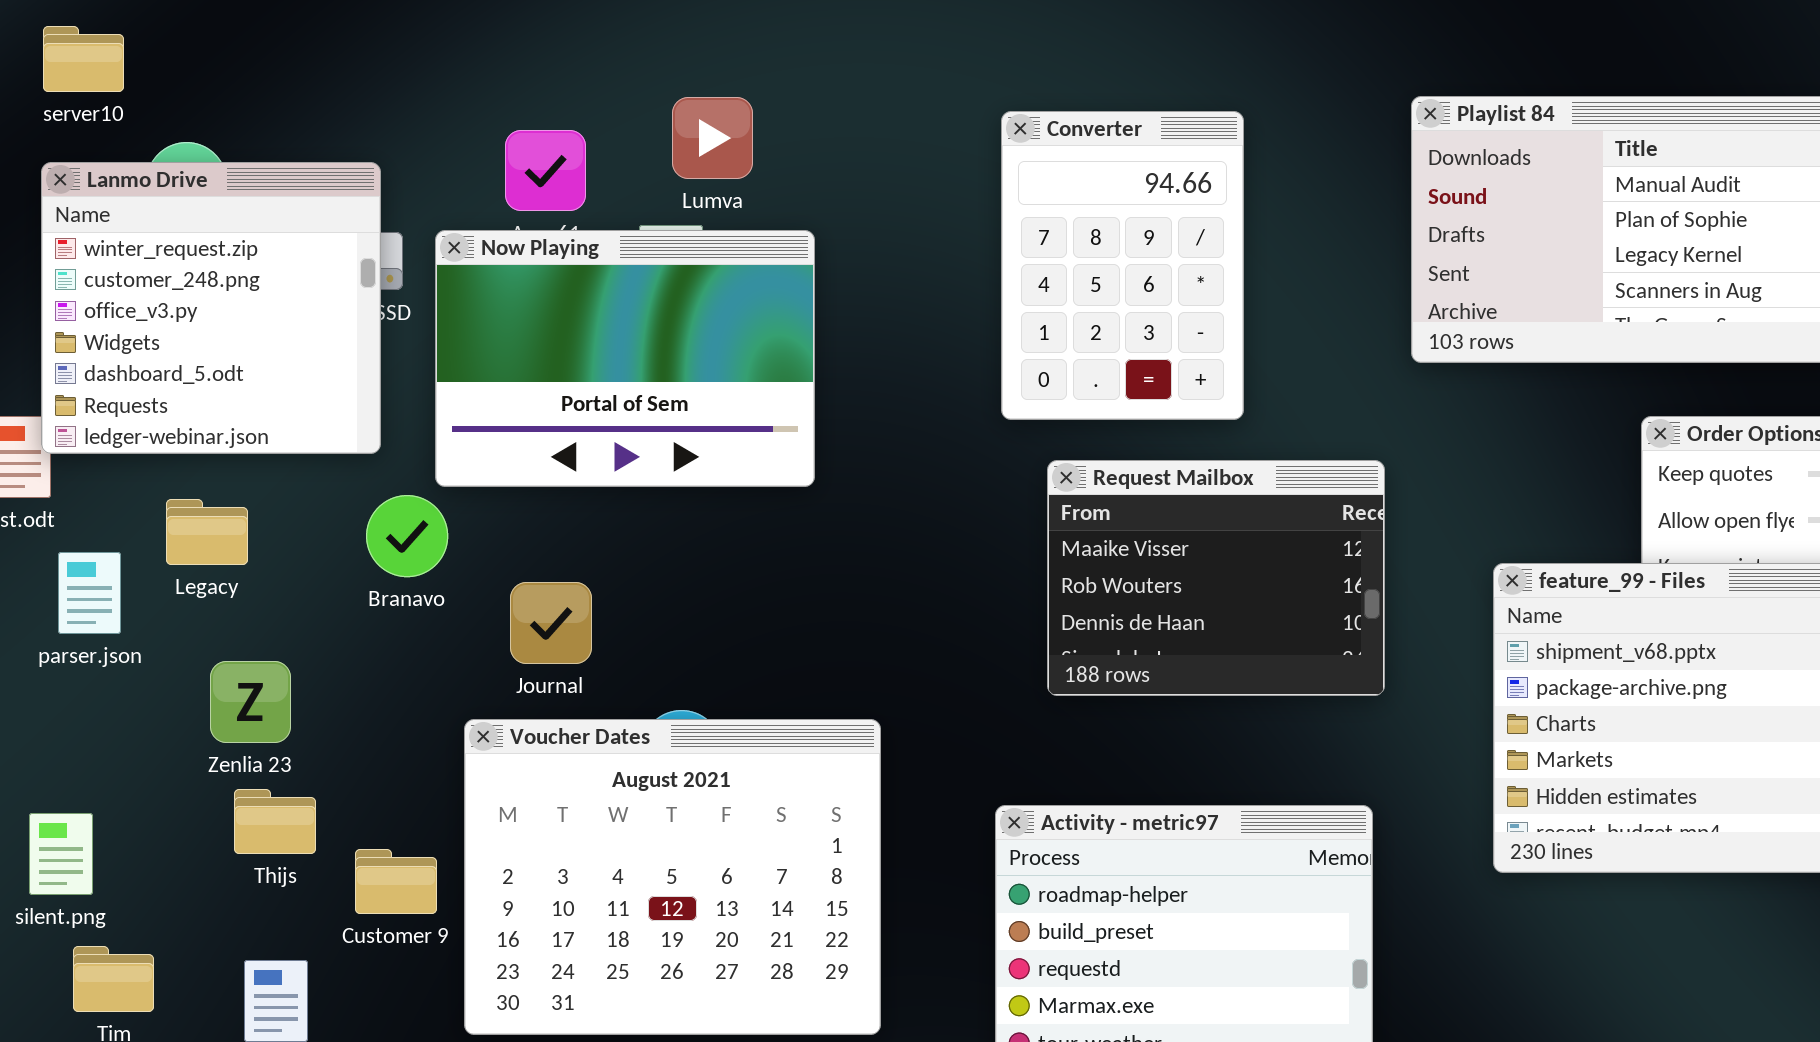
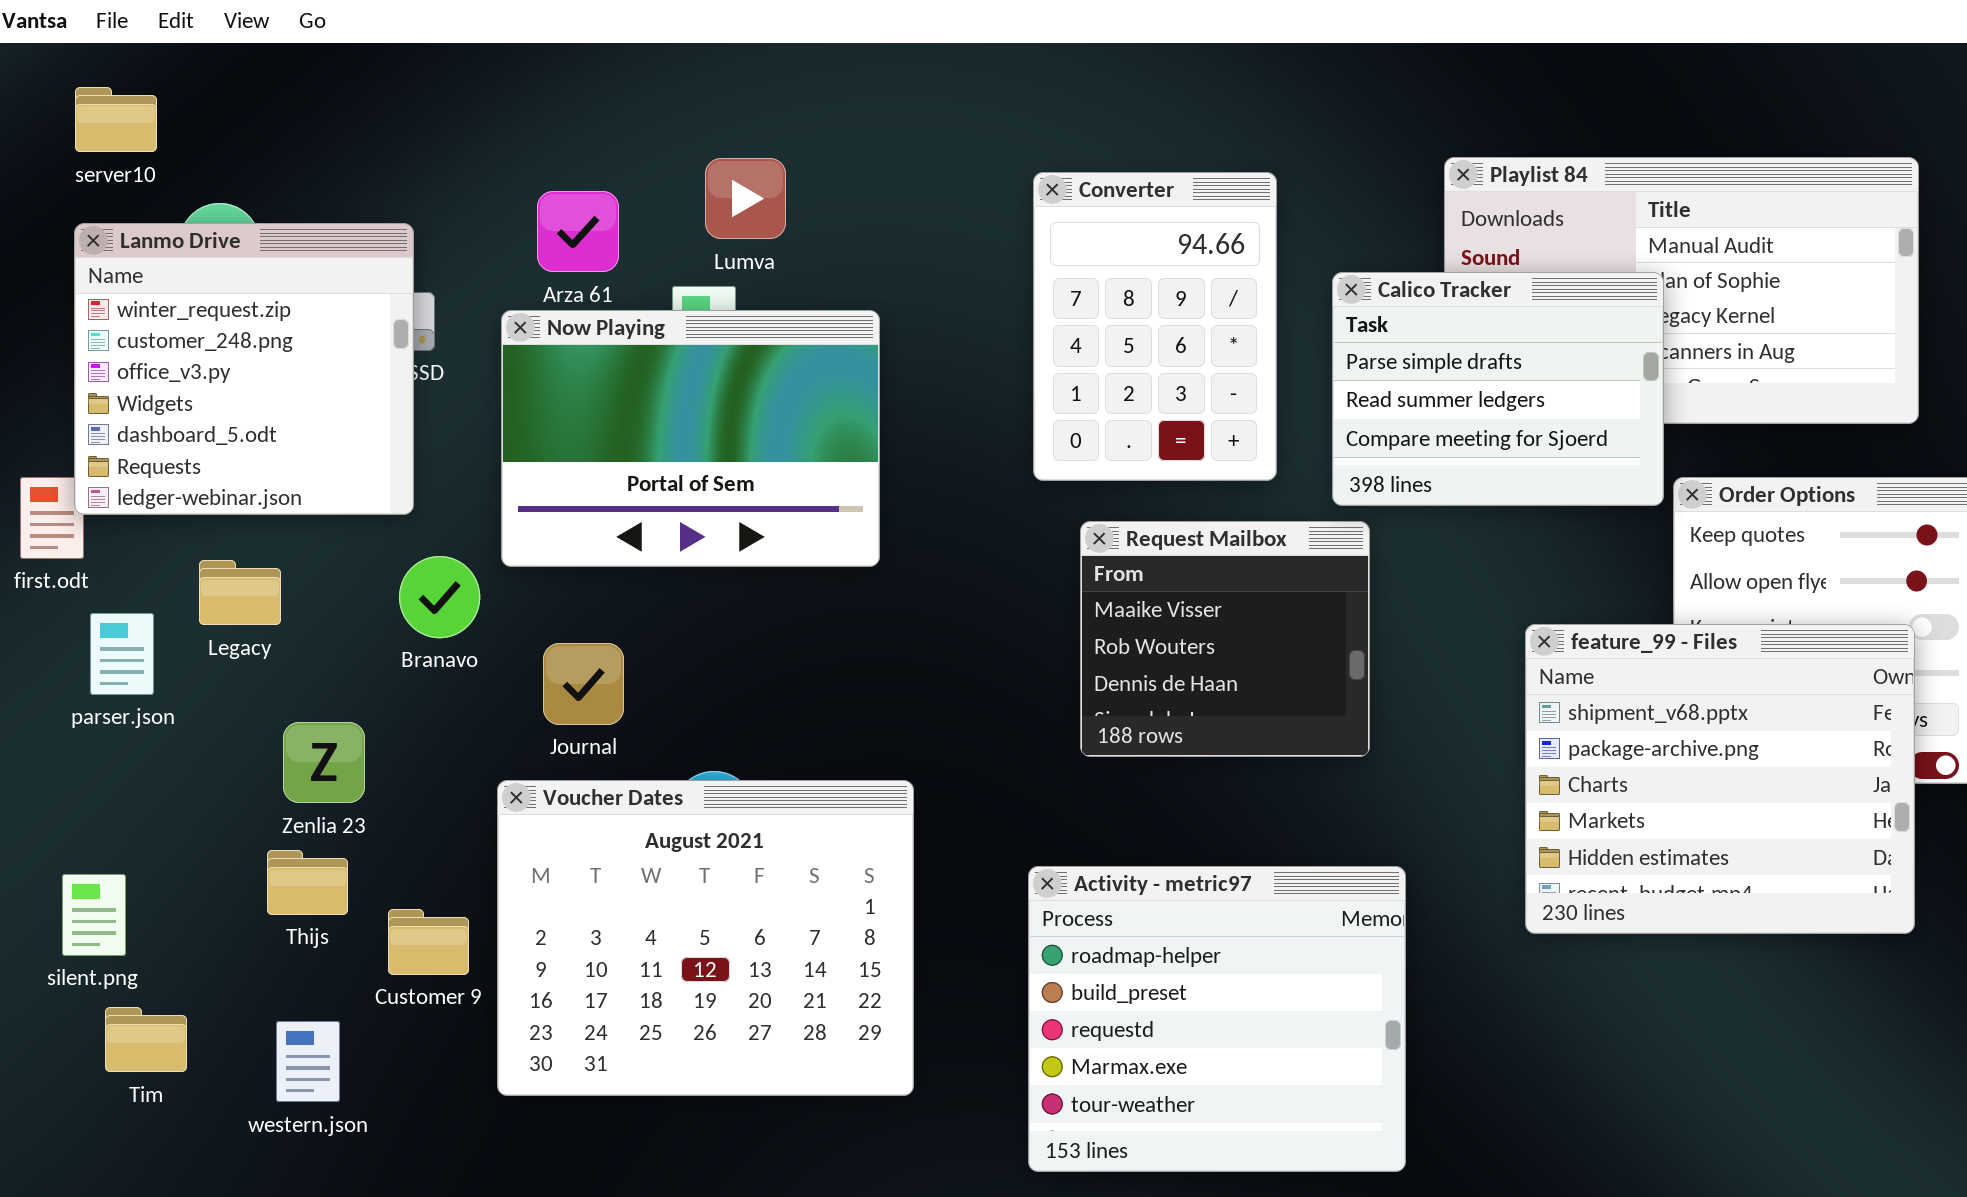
Calico Tracker: none -> [1332,272,1664,506], opened
Now Playing: [435,230,815,487] -> [501,310,880,567], moved
Request Mailbox: [1047,460,1385,696] -> [1080,521,1370,757], resized
Zenlia 23: [210,661,291,743] -> [283,722,365,803], moved

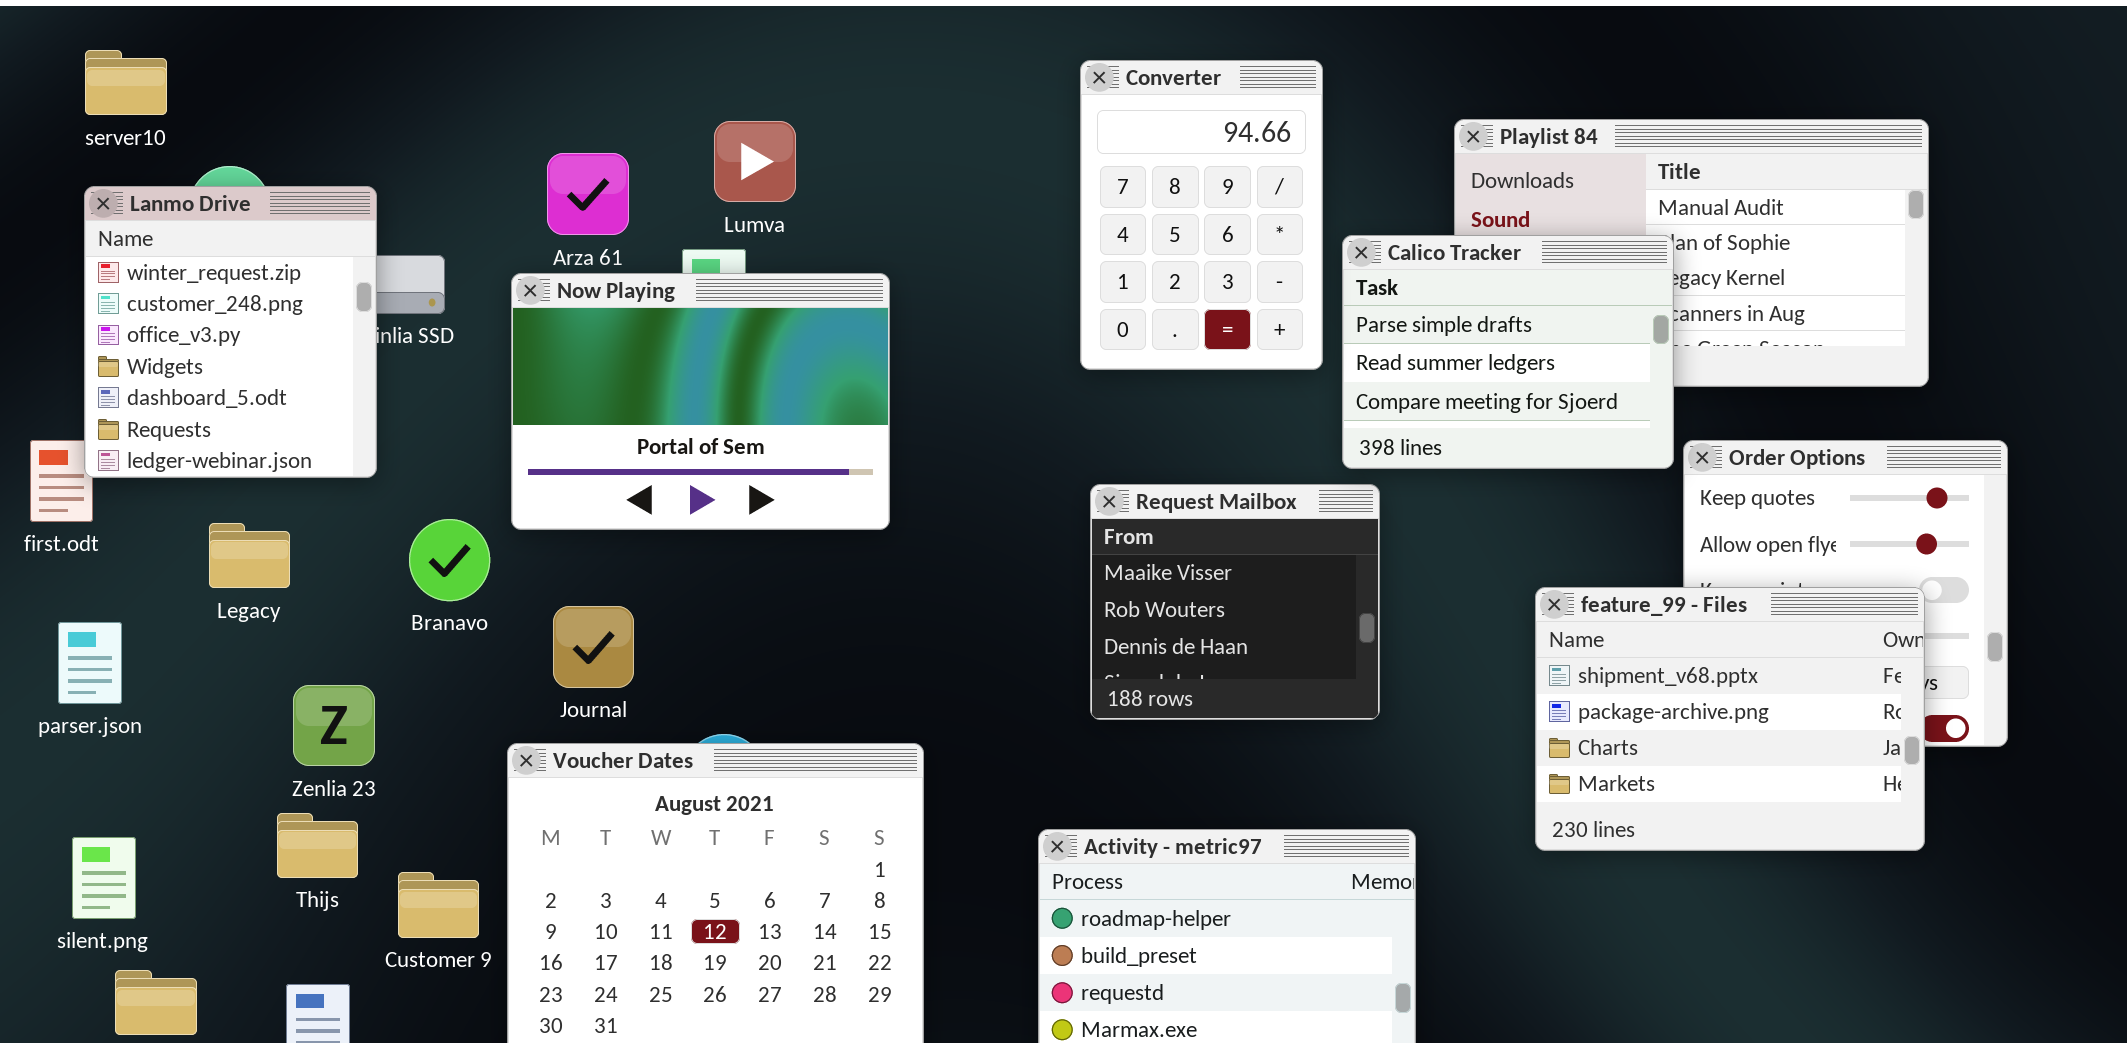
Converter: [1033,172,1277,481] -> [1080,60,1323,370], moved
Lanmo Drive: [74,223,414,515] -> [84,186,377,478], resized
parser.json: [90,613,154,695] -> [58,622,122,704], moved
feature_99 - Files: [1525,624,1915,934] -> [1535,587,1925,851], resized

